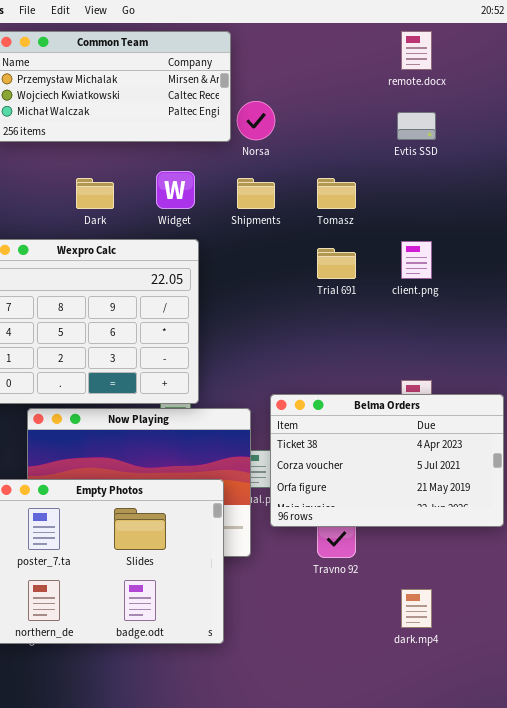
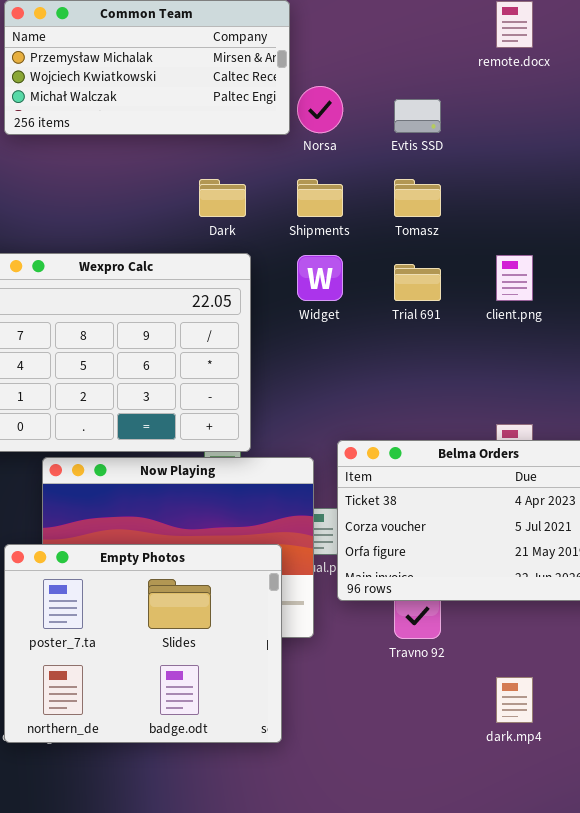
Evtis SSD: [397,112,436,140] -> [394,99,441,133], moved
Widget: [156,171,195,209] -> [297,255,343,301], moved
Dark: [76,178,114,209] -> [199,179,246,217], moved

